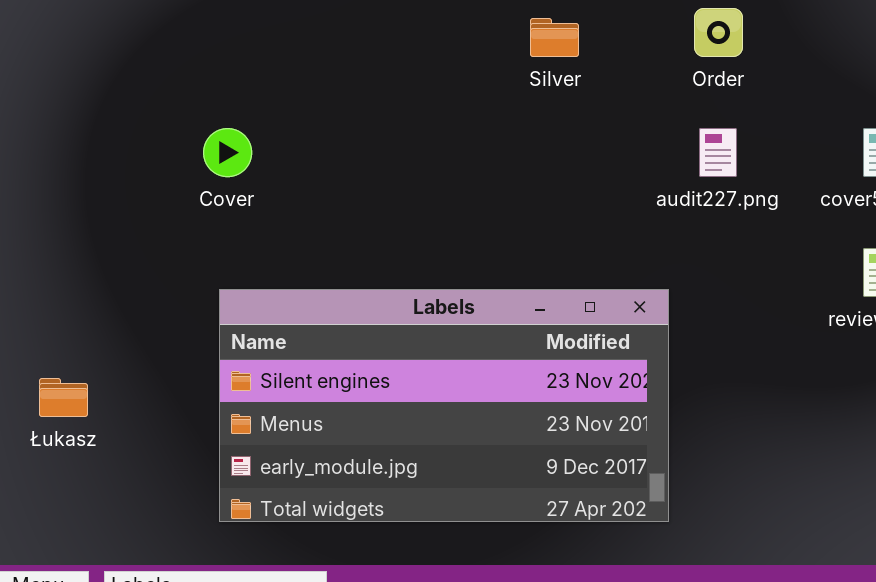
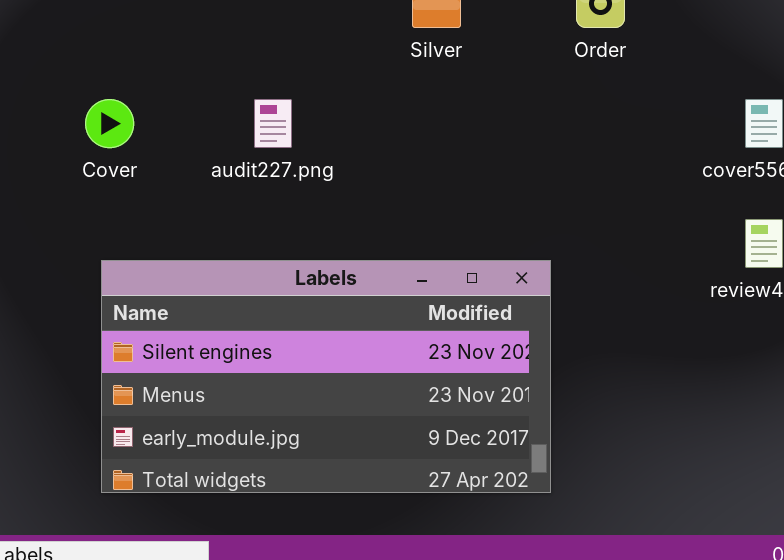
audit227.png: [699,128,737,177] -> [254,99,292,148], moved

